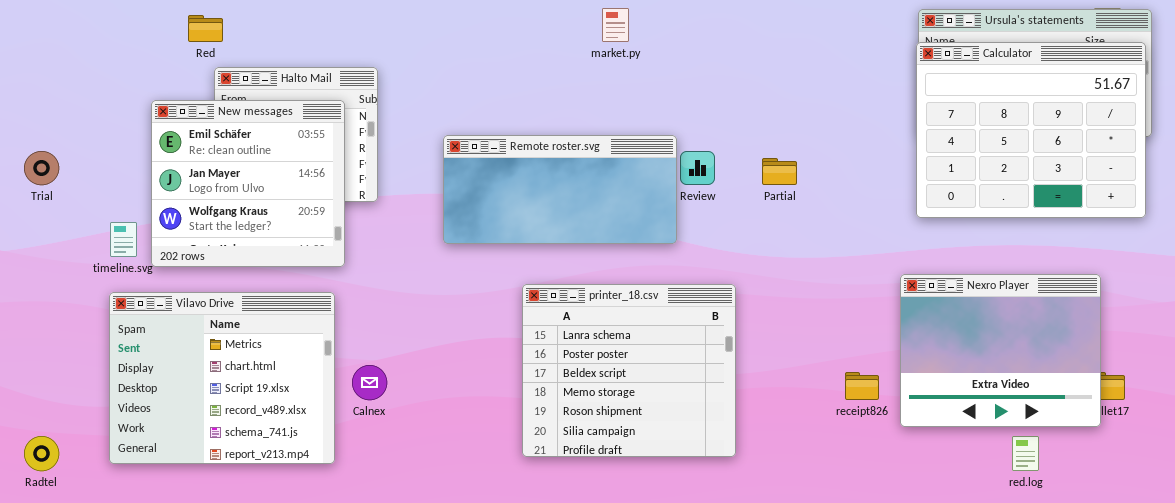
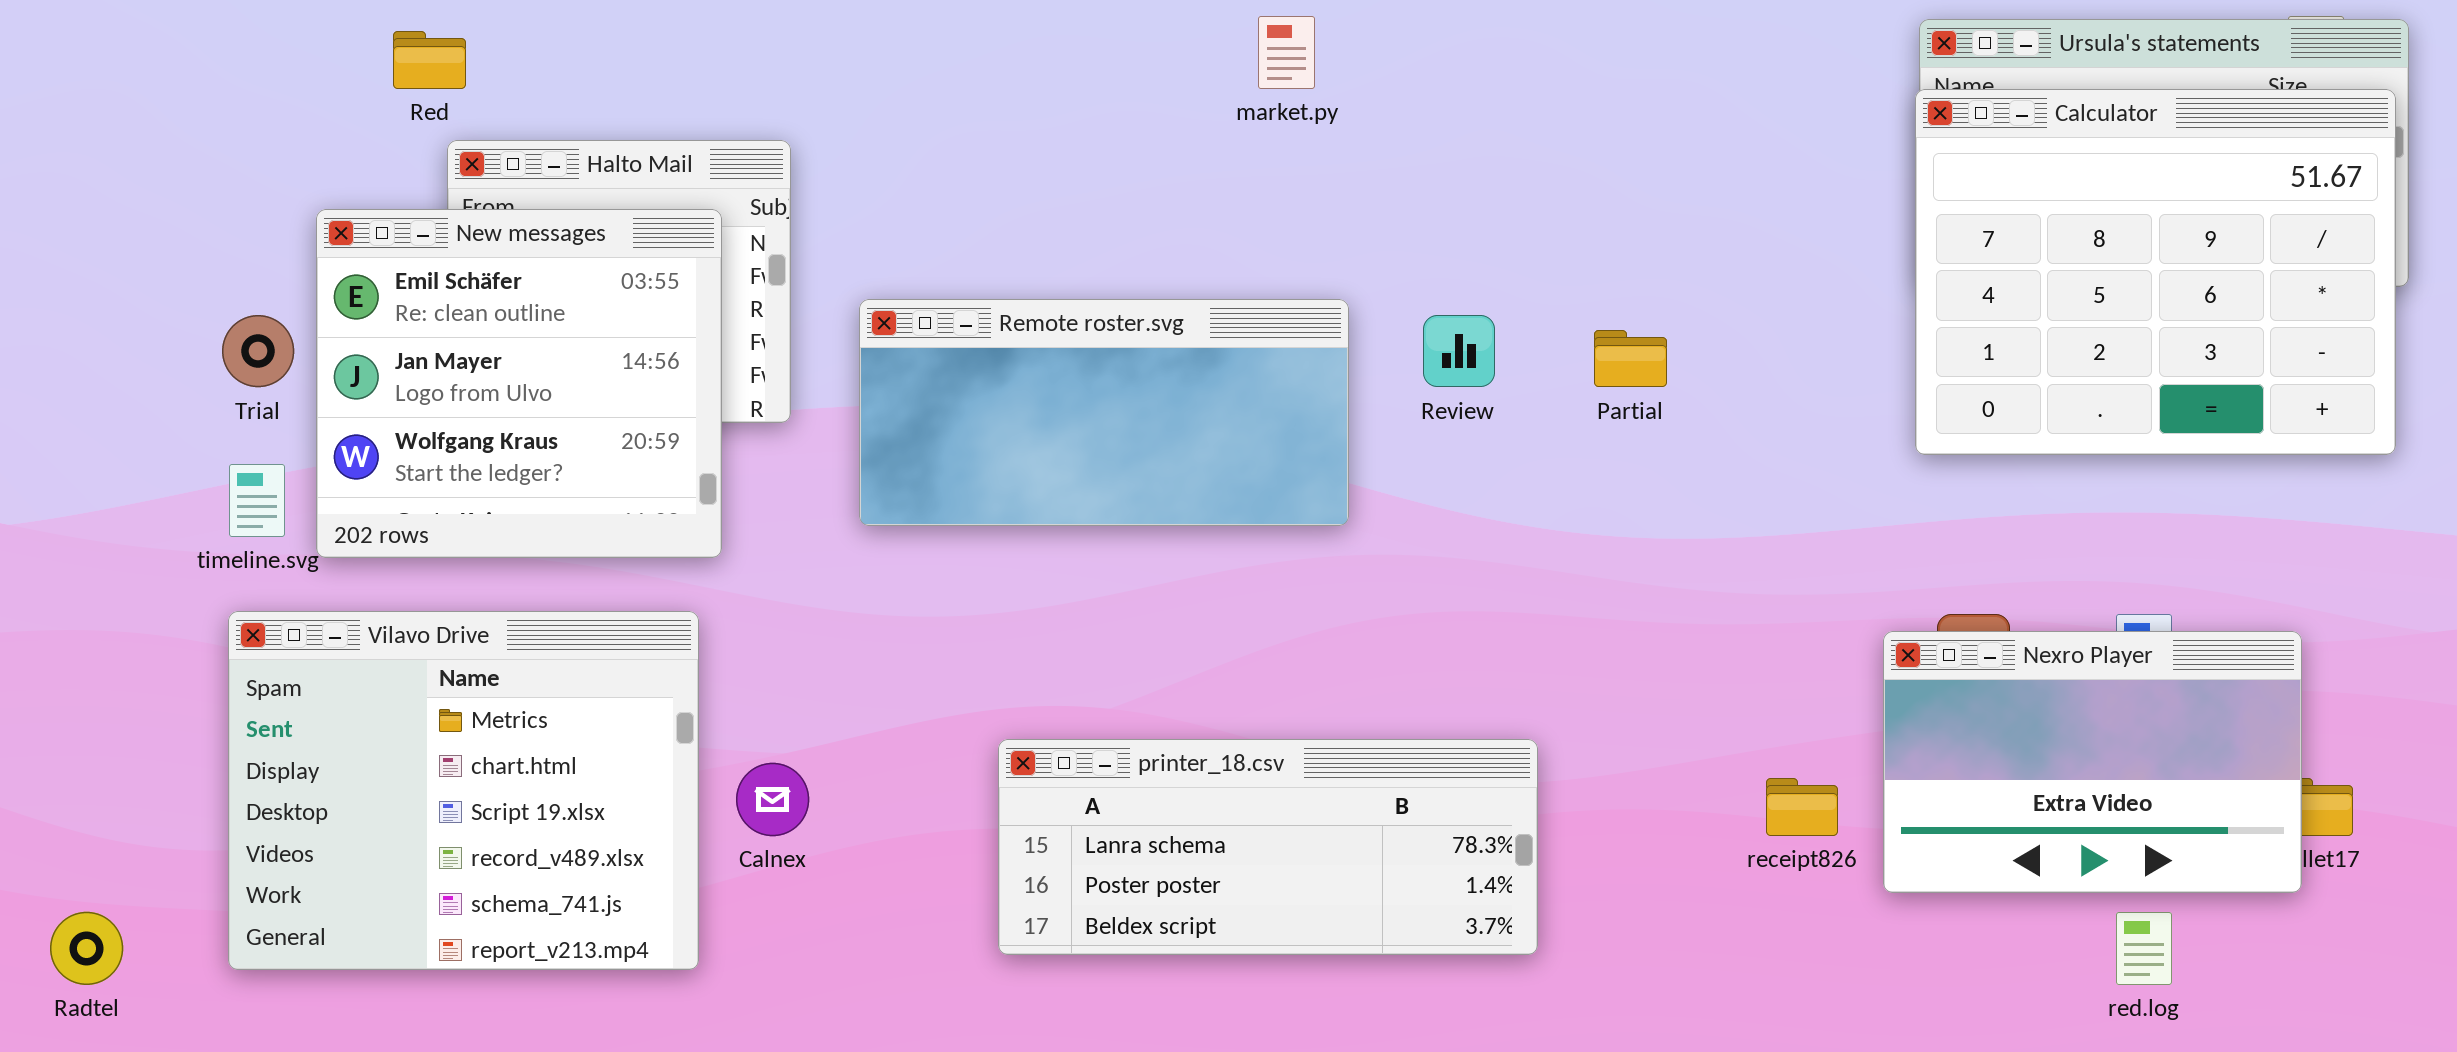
Remote roster.svg: [443,135,677,244] -> [859,299,1349,526], moved
Trial: [24,151,59,185] -> [222,315,294,387], moved
Nexro Player: [900,274,1101,427] -> [1883,631,2302,893], resized
printer_18.csv: [522,284,736,457] -> [998,739,1538,955], resized

